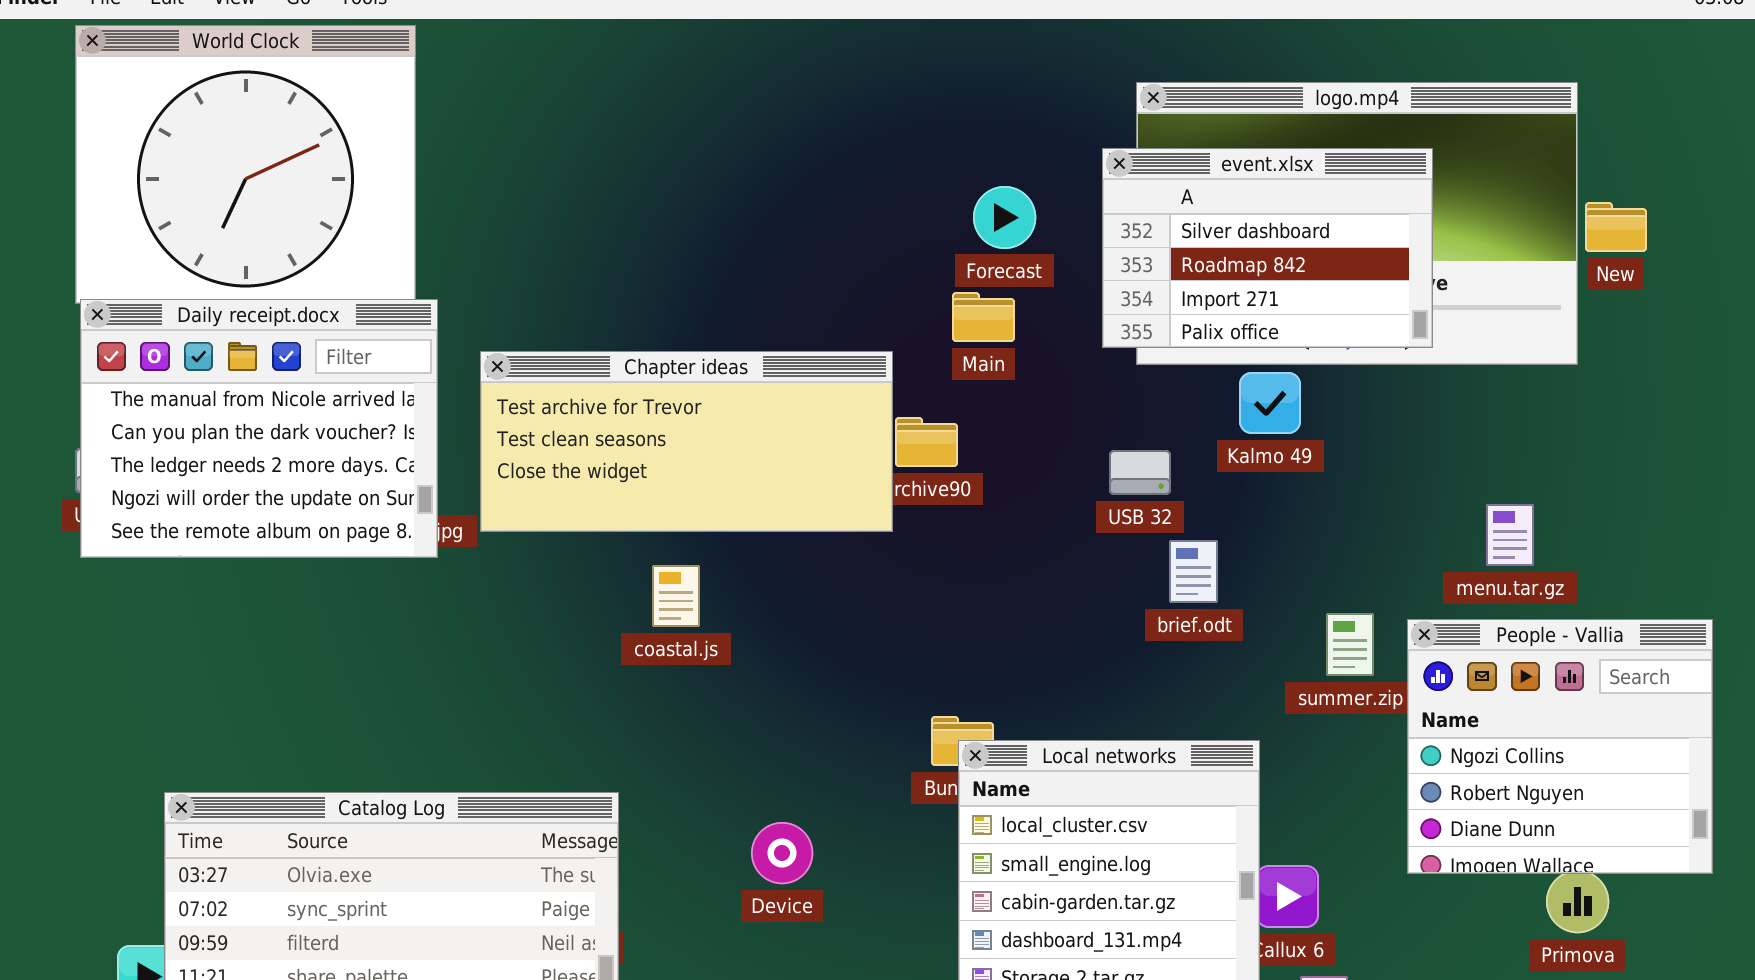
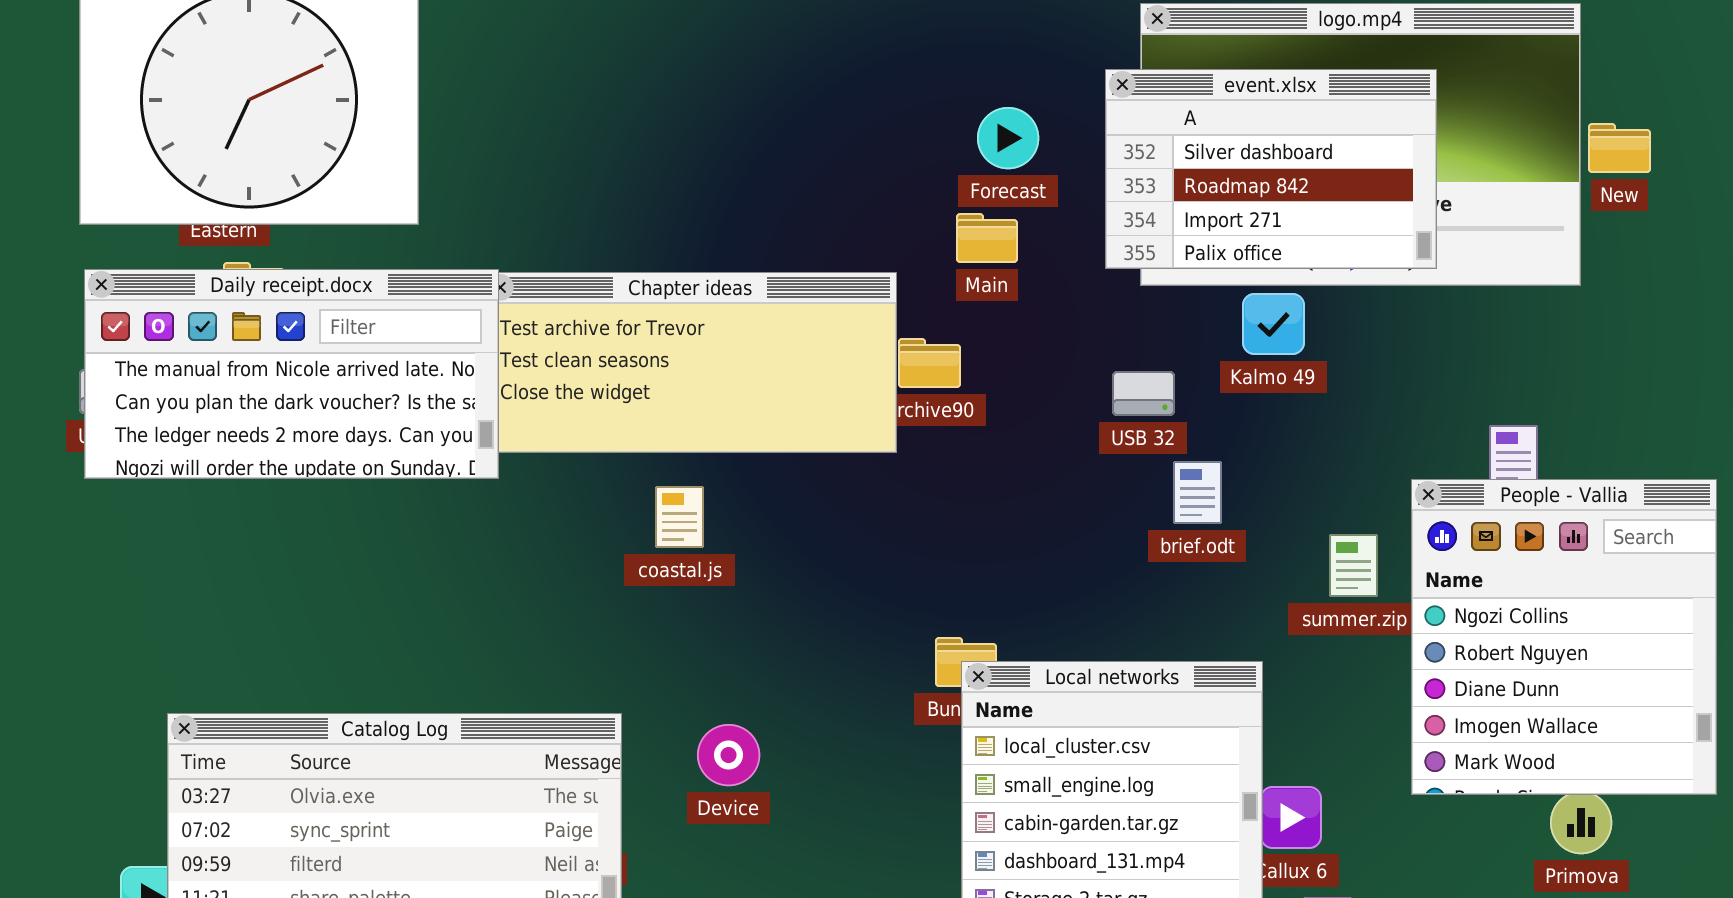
Daily receipt.docx: [80,299,438,558] -> [84,269,499,479], resized
People - Vallia: [1407,619,1713,874] -> [1411,479,1717,795], resized
Device: [751,822,813,884] -> [697,724,760,786], moved

